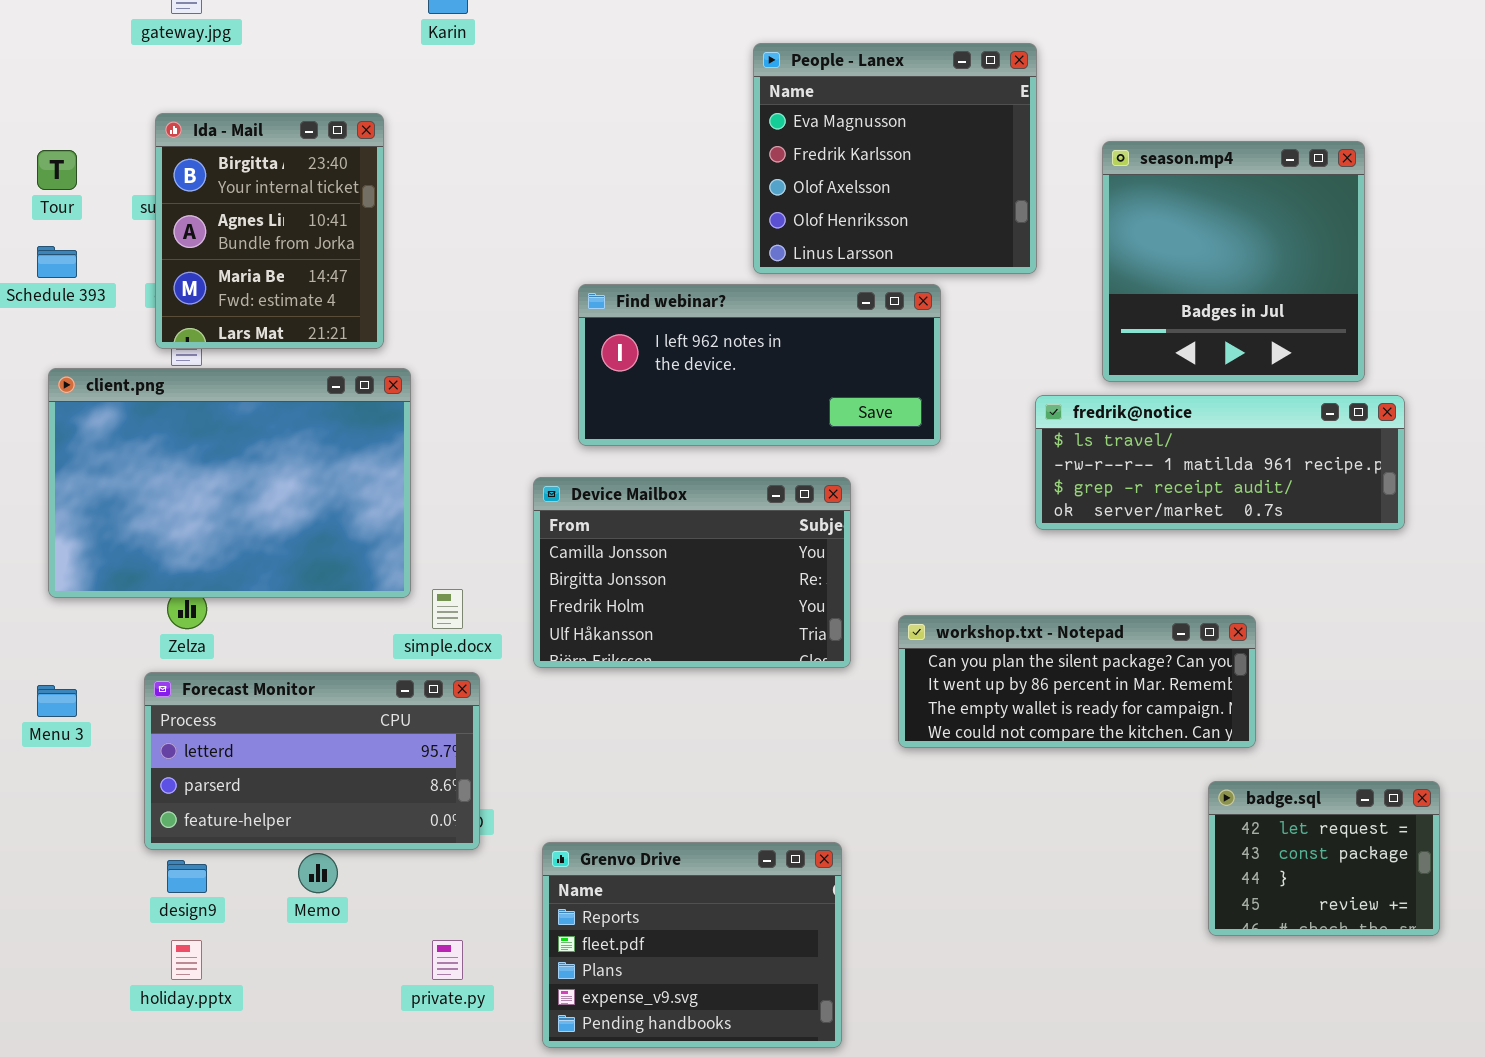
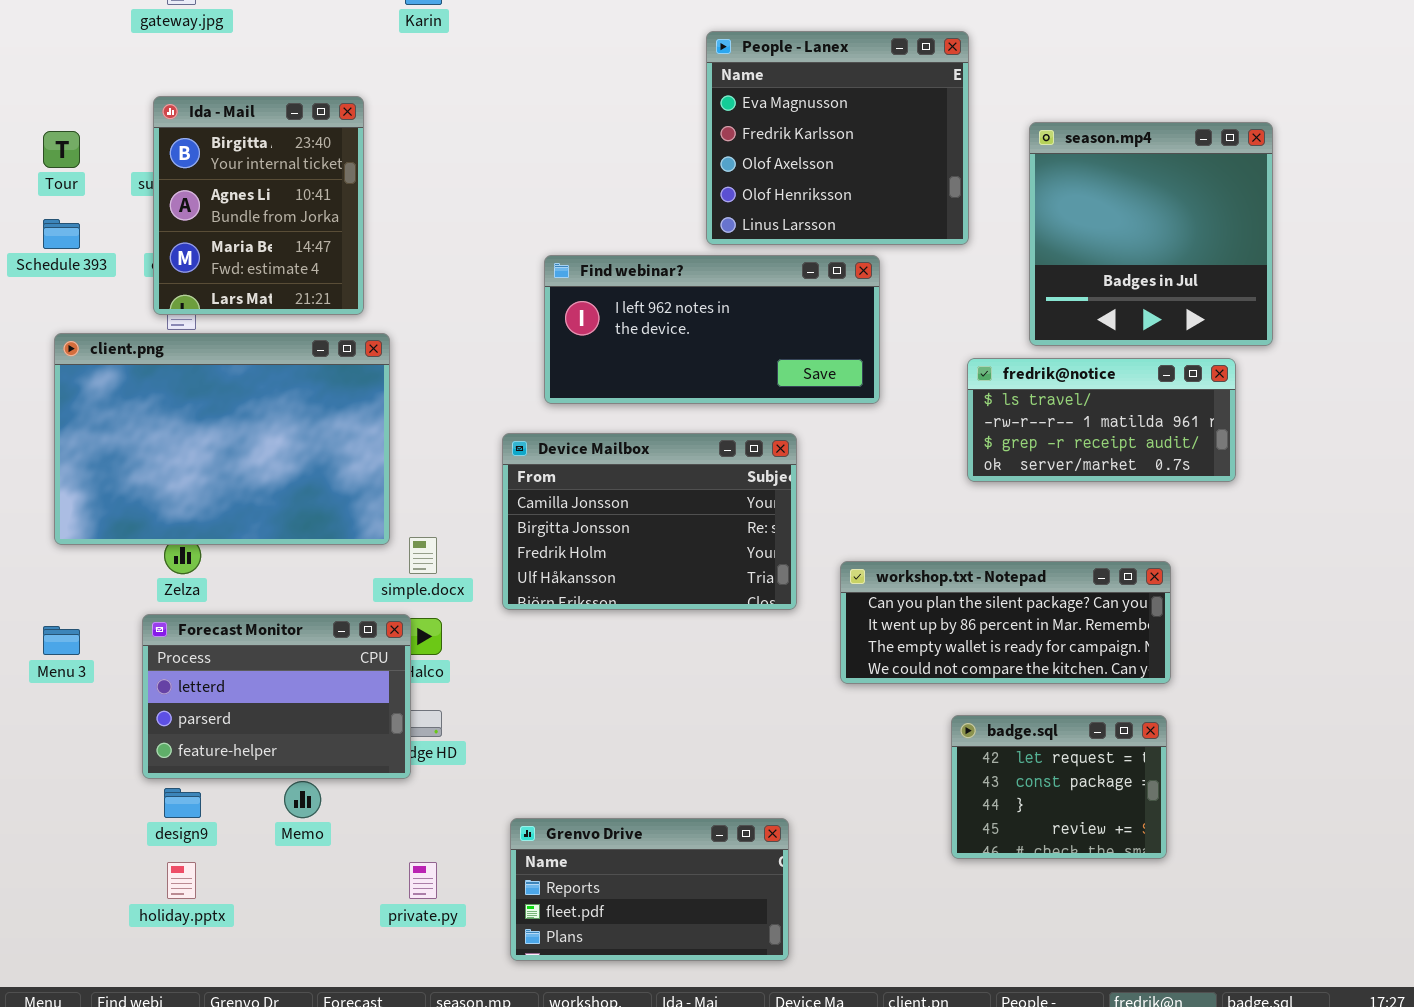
fredrik@notice: [1035,395,1405,530] -> [967,358,1236,482], resized
Forecast Monitor: [144,672,480,850] -> [142,614,411,779], resized
badge.sql: [1208,781,1440,936] -> [951,715,1167,859], moved
Grenvo Drive: [542,842,842,1048] -> [510,818,789,961], resized

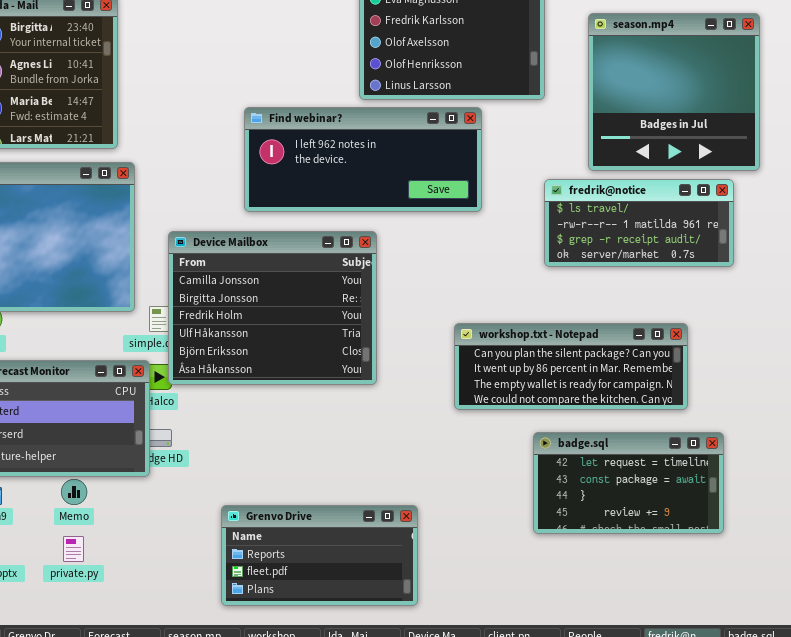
Device Mailbox: [502,433,797,610] -> [168,231,377,385], moved, resized
badge.sql: [951,715,1167,859] -> [533,432,724,534], resized
private.py: [409,862,437,899] -> [63,536,84,562], moved

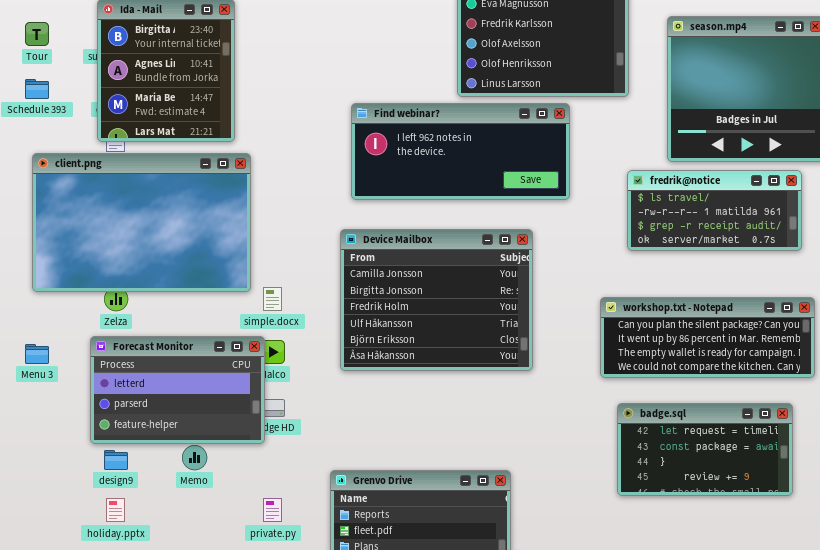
Device Mailbox: [168,231,377,385] -> [340,229,533,371], moved
workshop.txt - Notepad: [454,323,688,410] -> [600,297,815,378], moved
private.py: [63,536,84,562] -> [263,498,282,522], moved

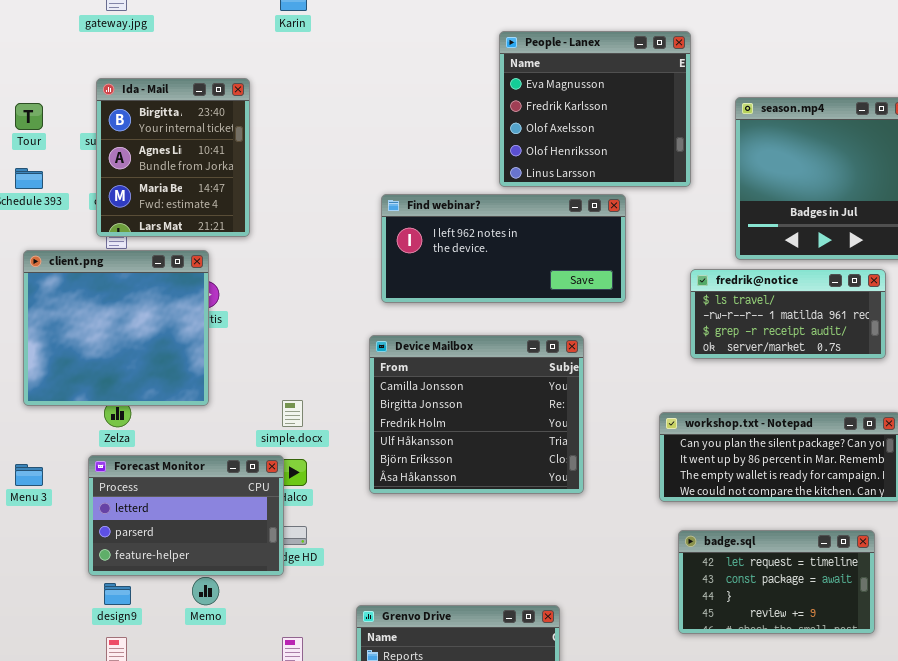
client.png: [32,153,251,292] -> [23,250,209,406], resized

